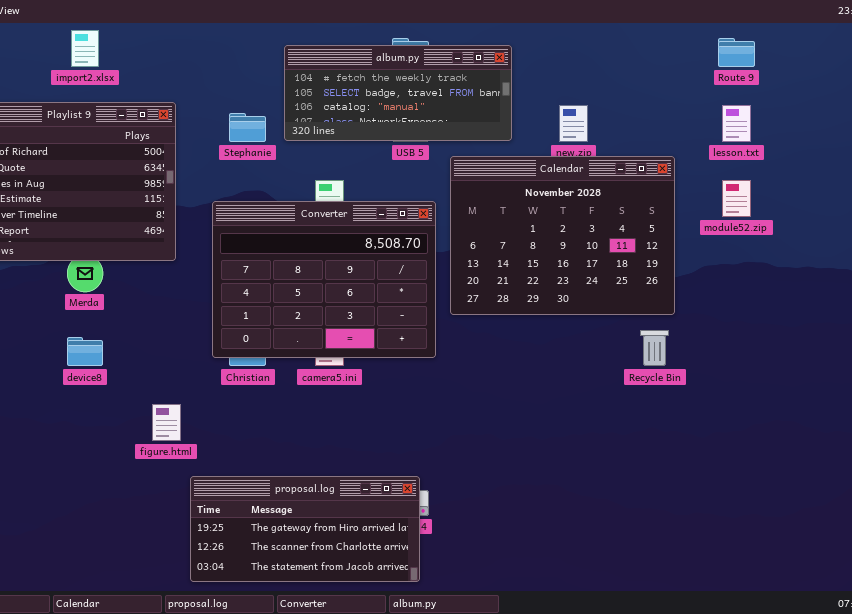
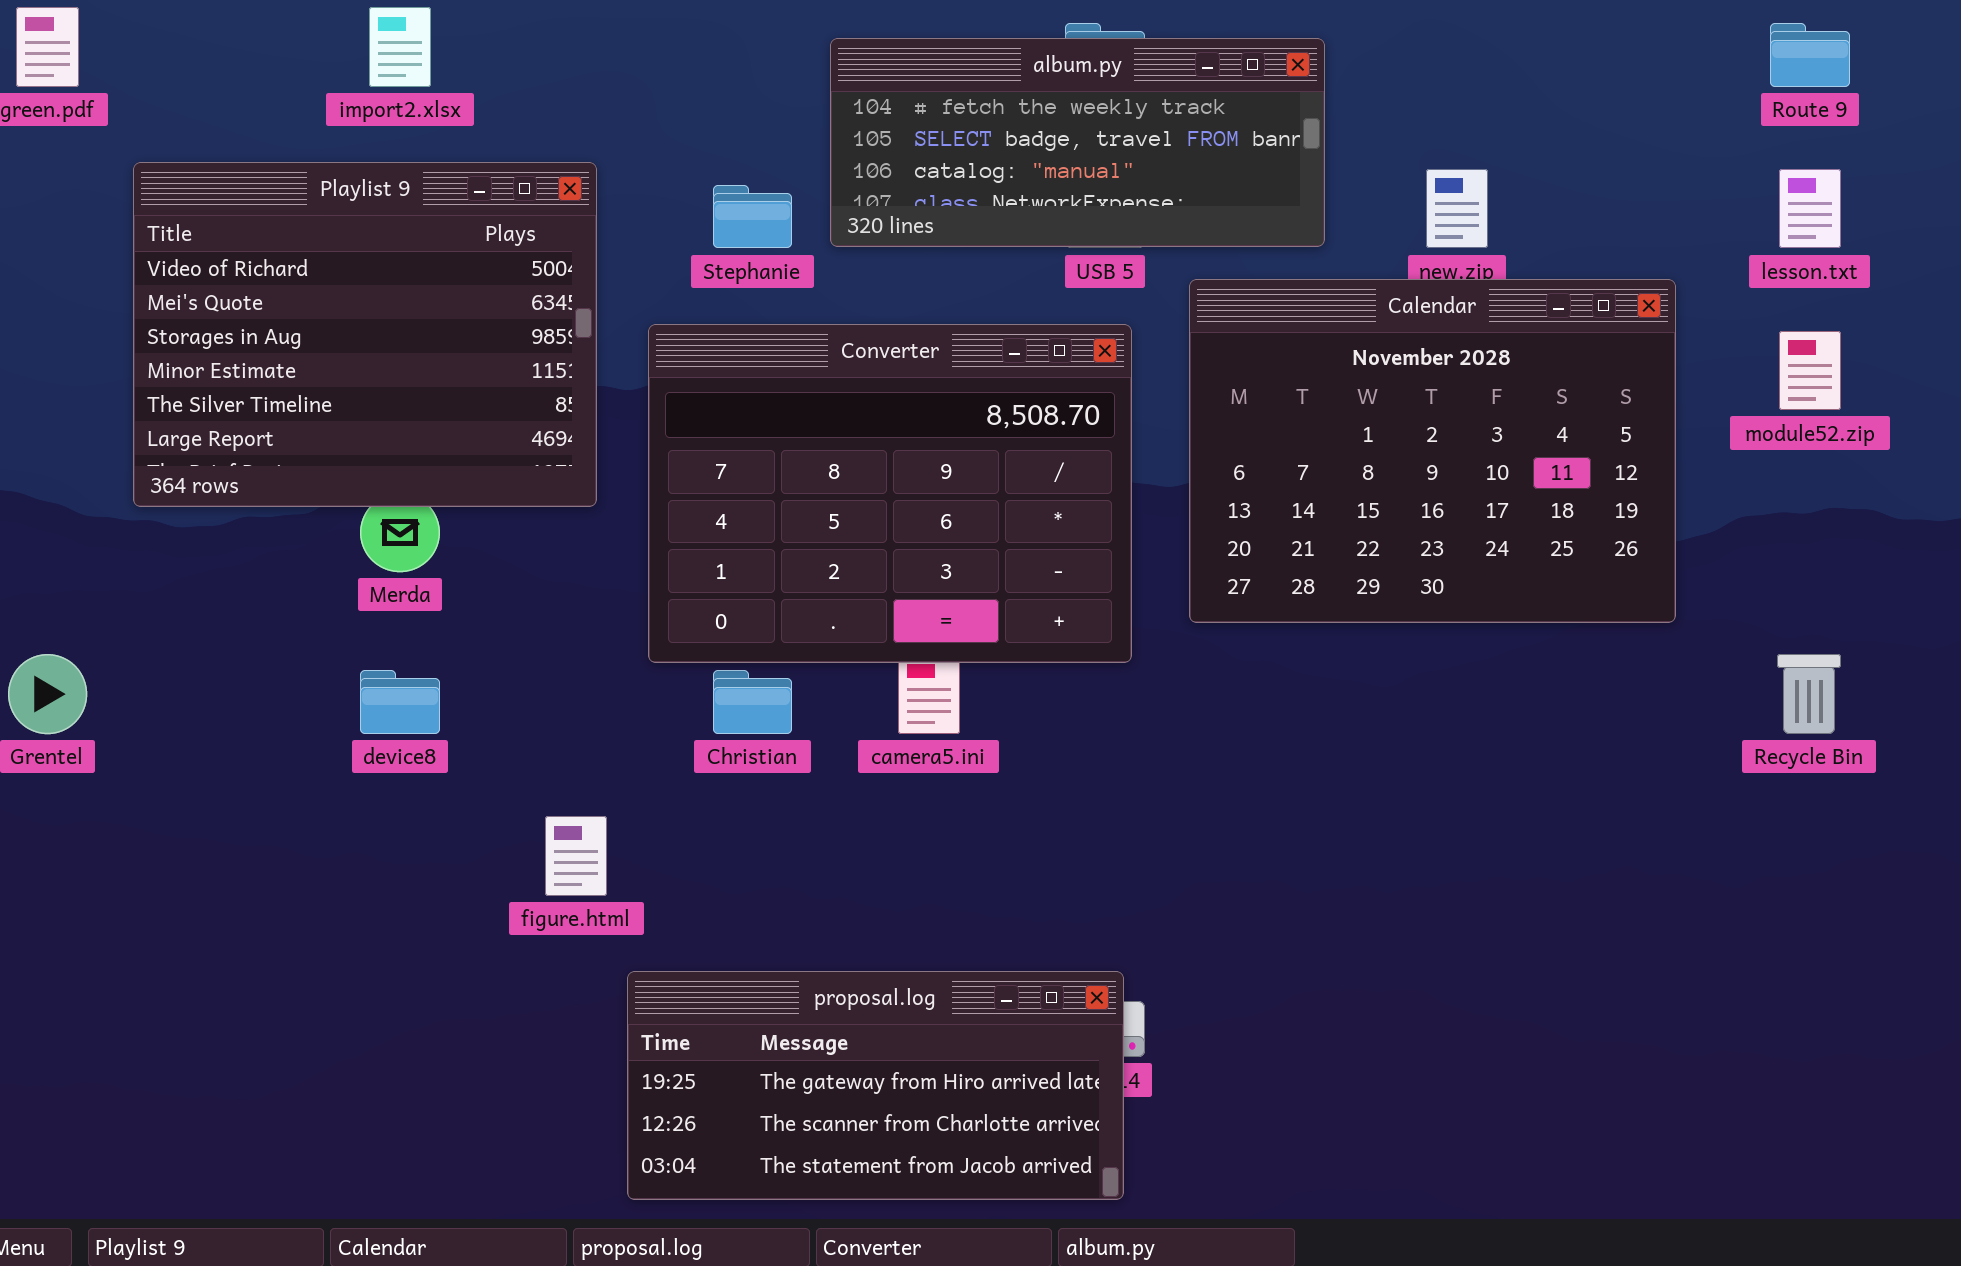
Converter: [212,201,436,358] -> [648,324,1132,663], moved
Recycle Bin: [640,330,669,366] -> [1777,654,1841,734], moved

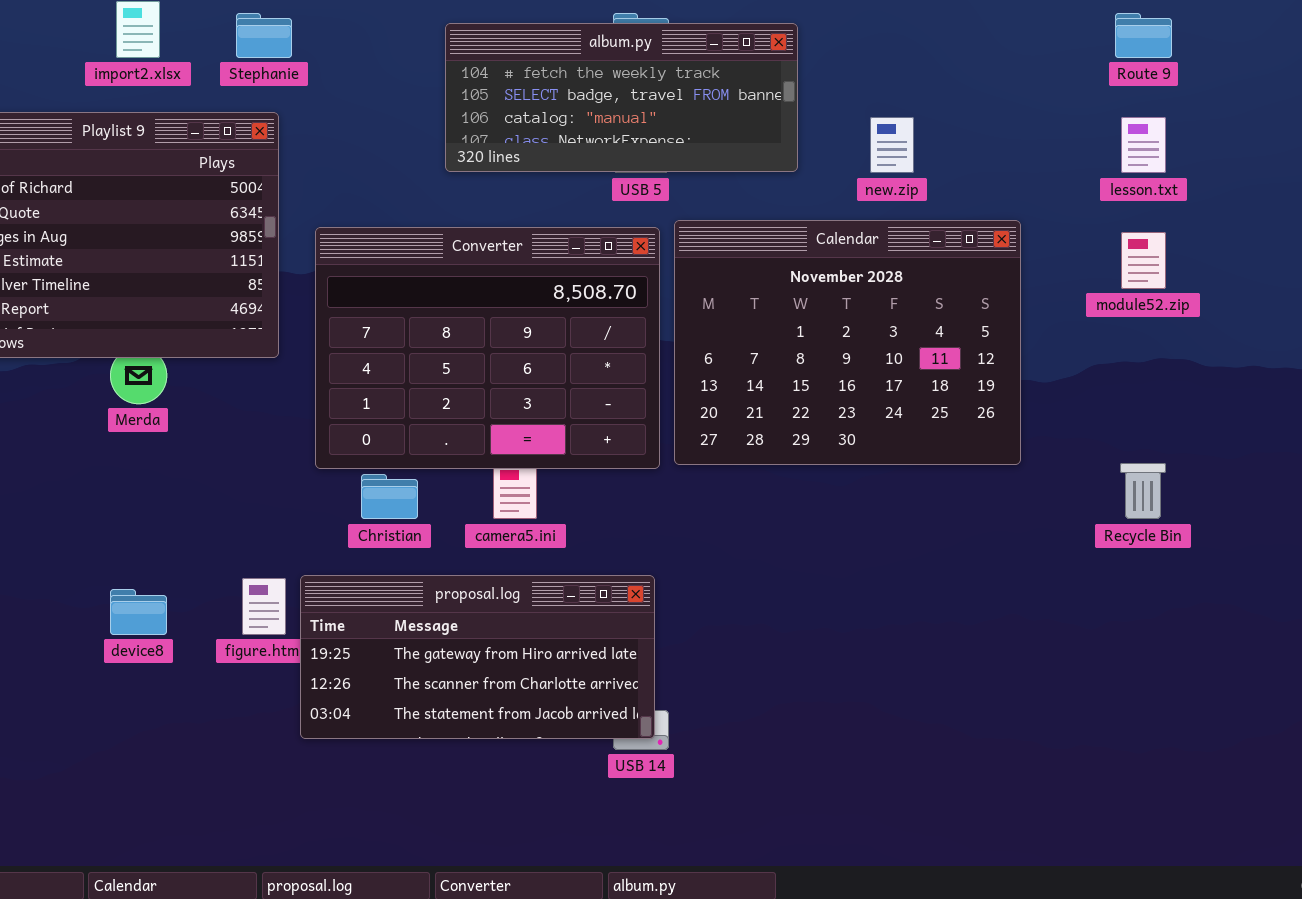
Stephanie: [713,185,792,248] -> [236,13,292,58], moved
Calendar: [1189,279,1676,623] -> [674,220,1021,465], moved
device8: [360,670,440,734] -> [110,589,167,635], moved
proposal.log: [627,971,1124,1200] -> [300,575,655,739], moved

